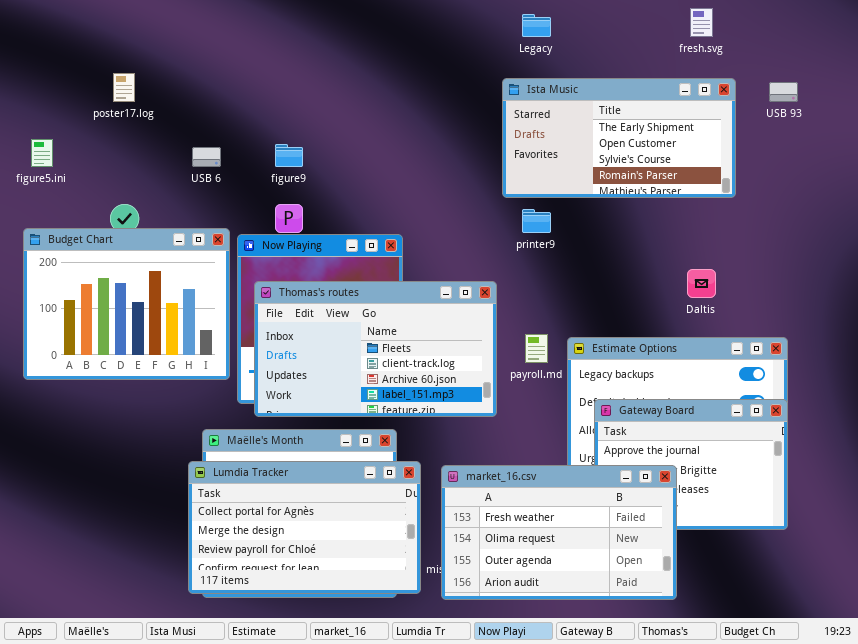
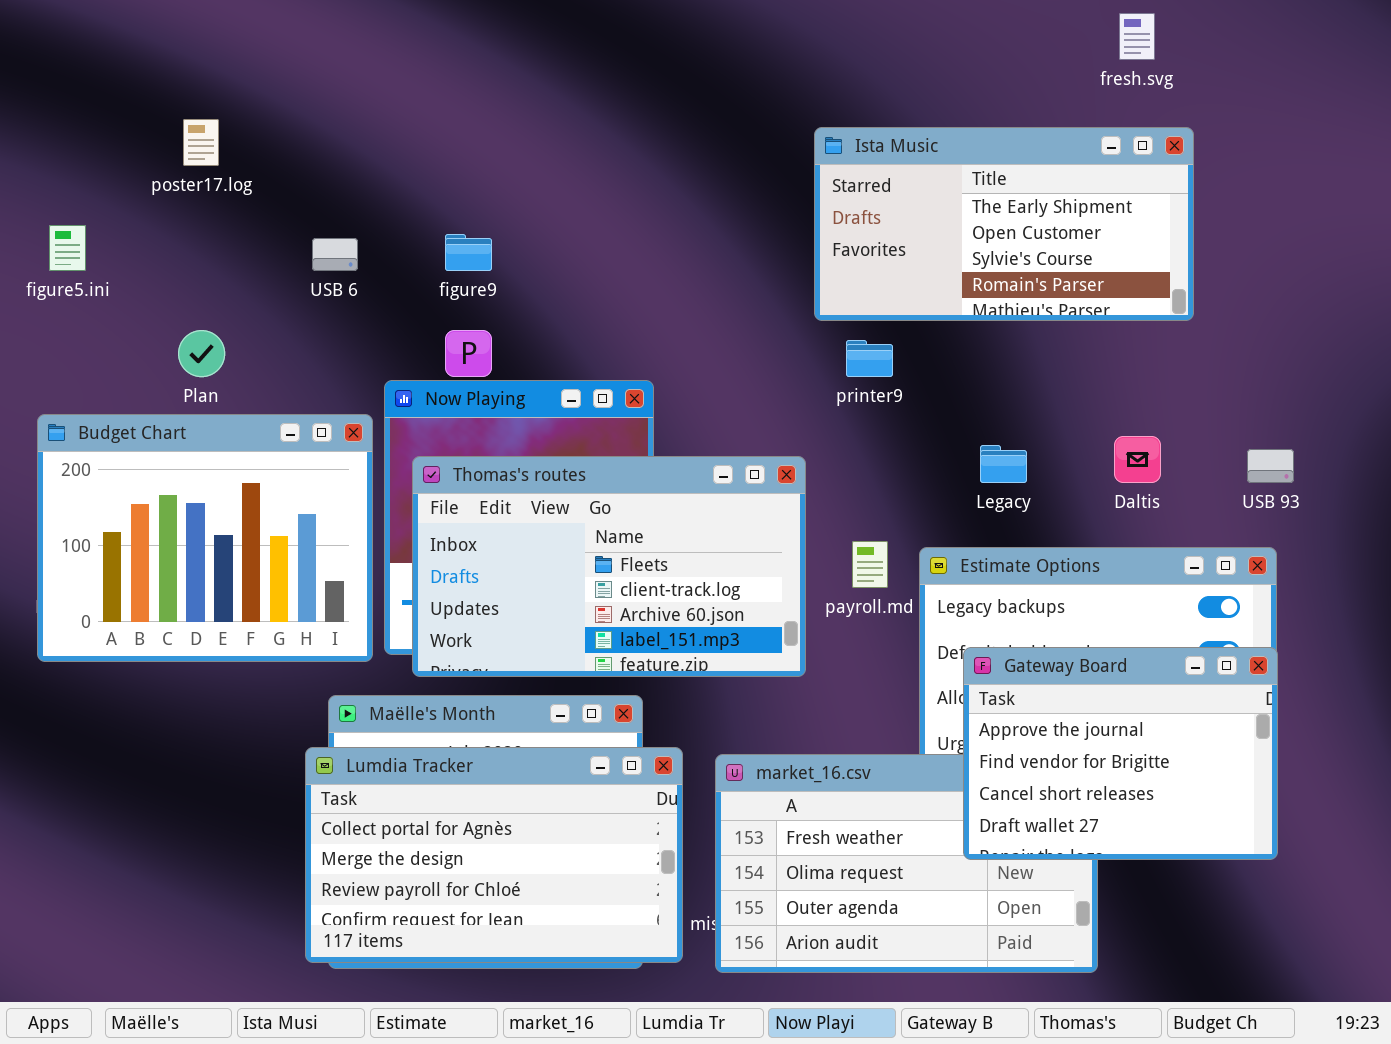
Legacy: [522,14,551,37] -> [980,445,1027,483], moved
USB 93: [769,82,798,102] -> [1247,449,1294,483], moved
Budget Chart: [23,228,230,380] -> [37,414,373,662], moved
Gateway Board: [594,399,788,530] -> [963,647,1278,860], raised

